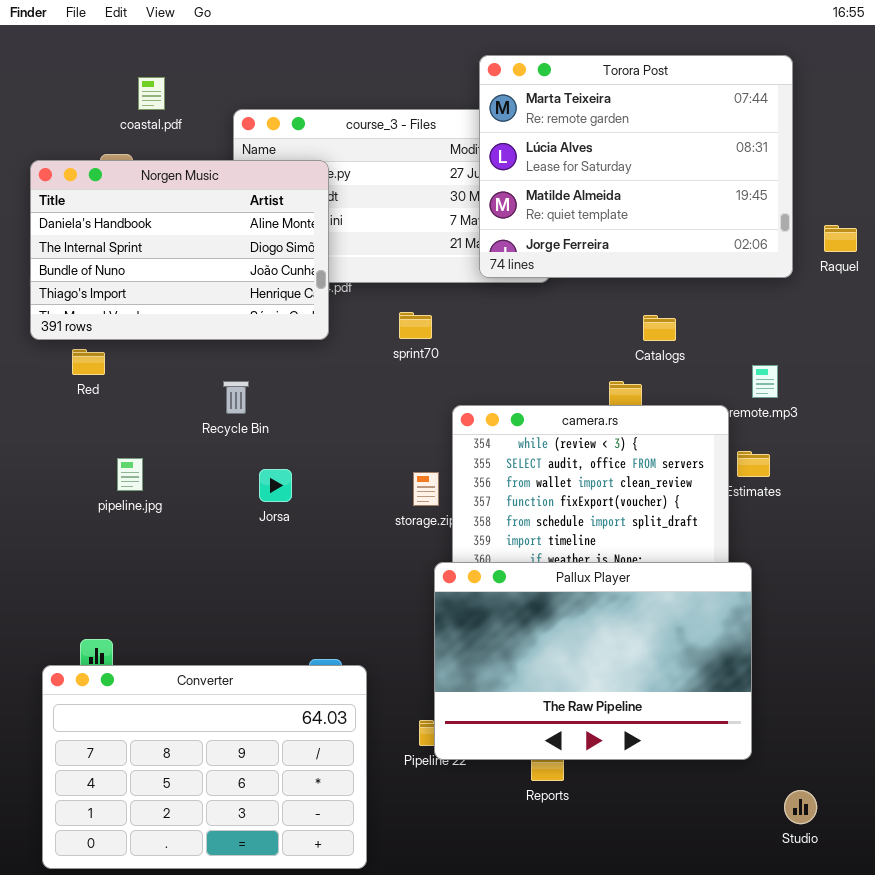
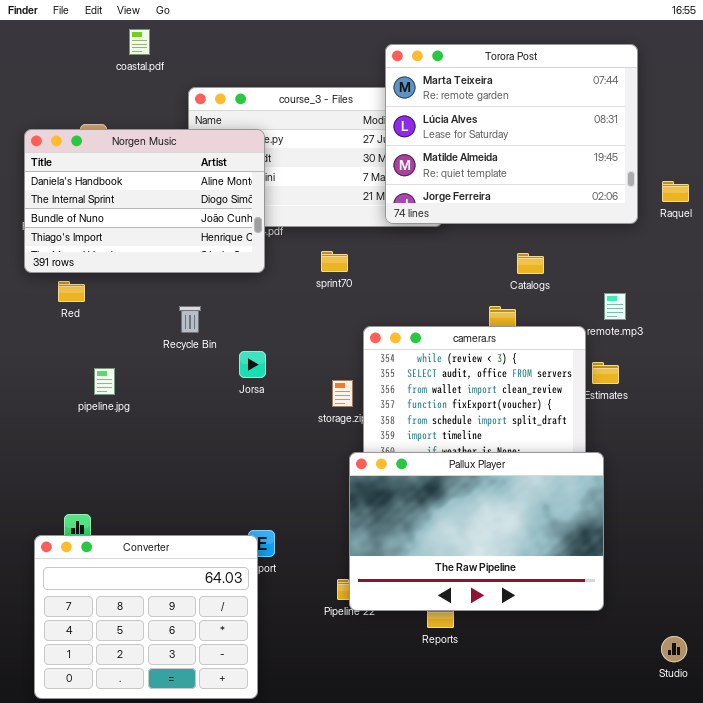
coastal.pdf: [138,77,165,110] -> [129,29,150,55], moved
Jorsa: [259,469,292,502] -> [239,351,266,378], moved
Converter: [42,665,367,869] -> [34,535,258,699], resized
Studio: [784,790,817,824] -> [661,636,687,662], moved

